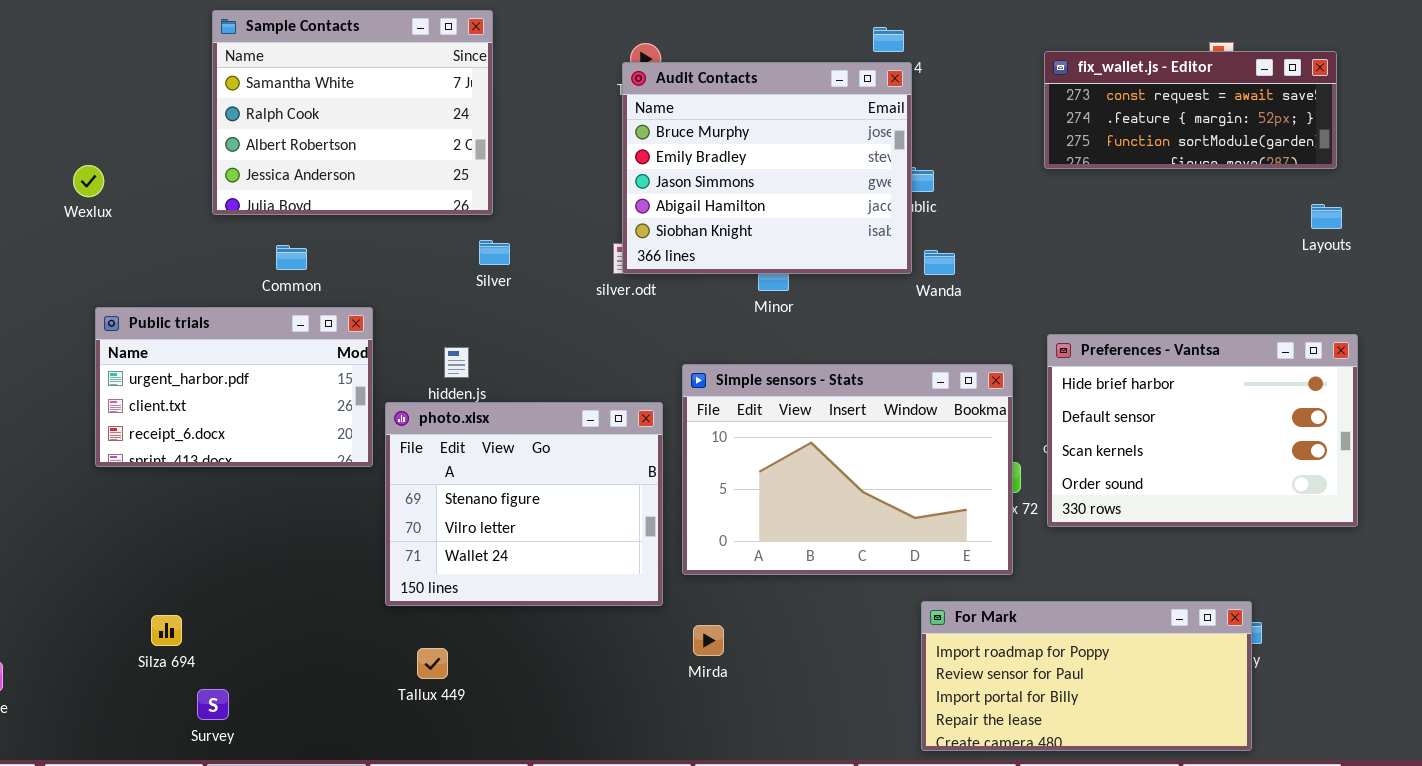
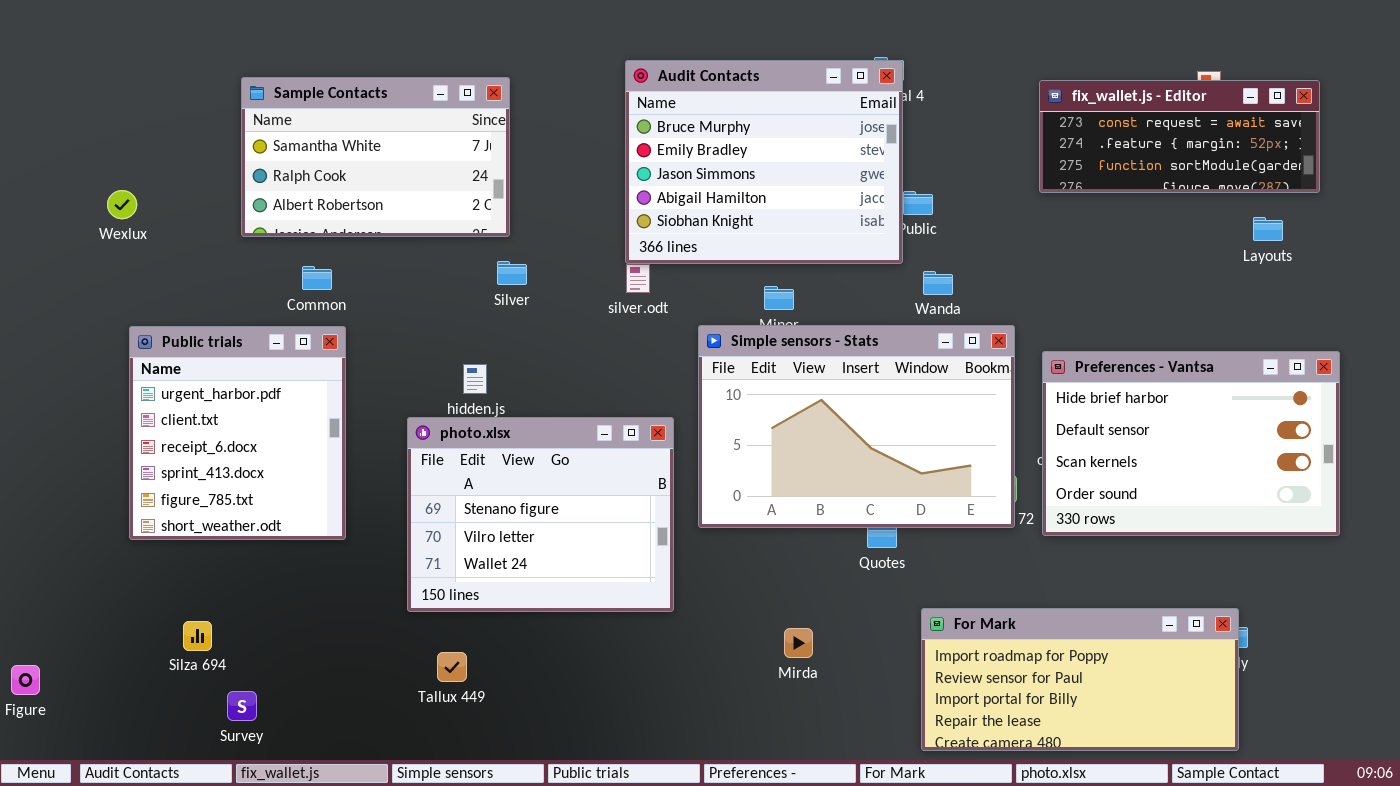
Sample Contacts: [212,10,493,215] -> [241,77,510,237], resized
Audit Contacts: [622,62,912,274] -> [625,60,903,264], moved
Layouts: [1311,204,1342,229] -> [1253,217,1283,241], moved
Public trials: [95,307,373,467] -> [129,326,346,540], resized
Simple sensors - Stats: [682,364,1013,575] -> [698,325,1015,528], moved
Mirda: [693,625,724,656] -> [784,628,813,658], moved

